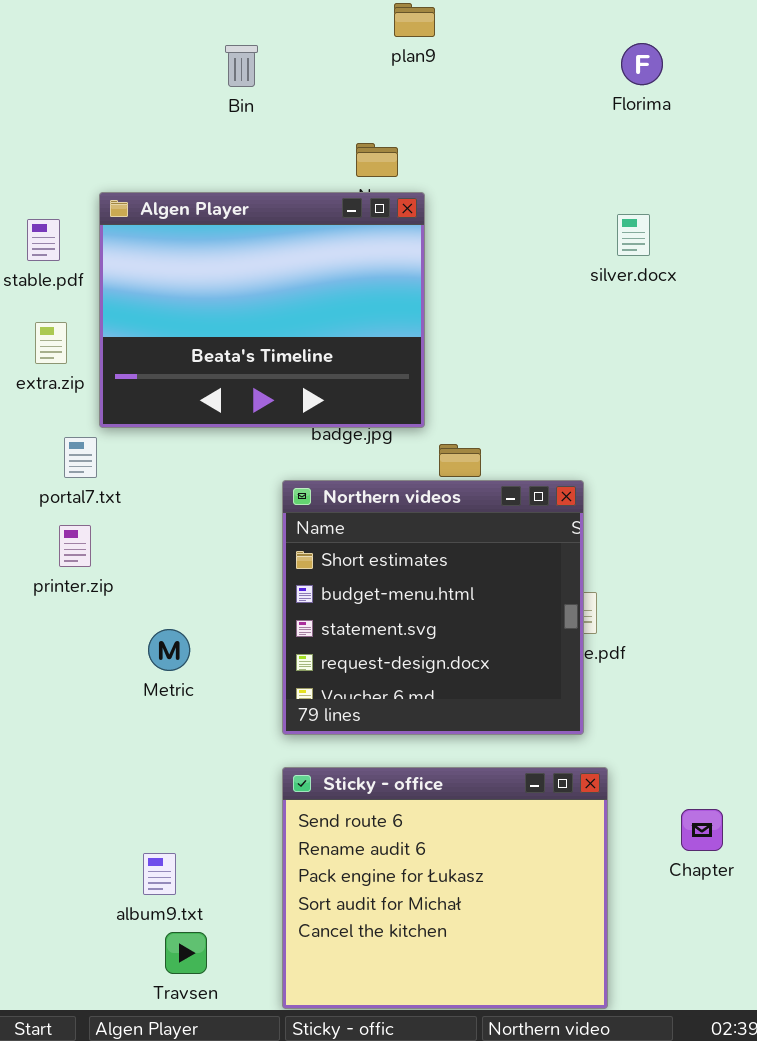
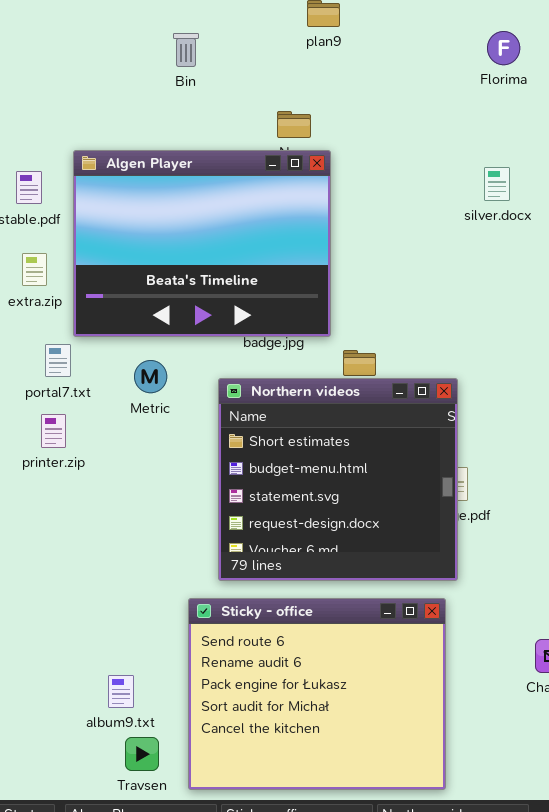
Metric: [148,629,190,671] -> [134,360,167,393], moved
Sticky - office: [282,767,608,1009] -> [188,598,446,790], moved

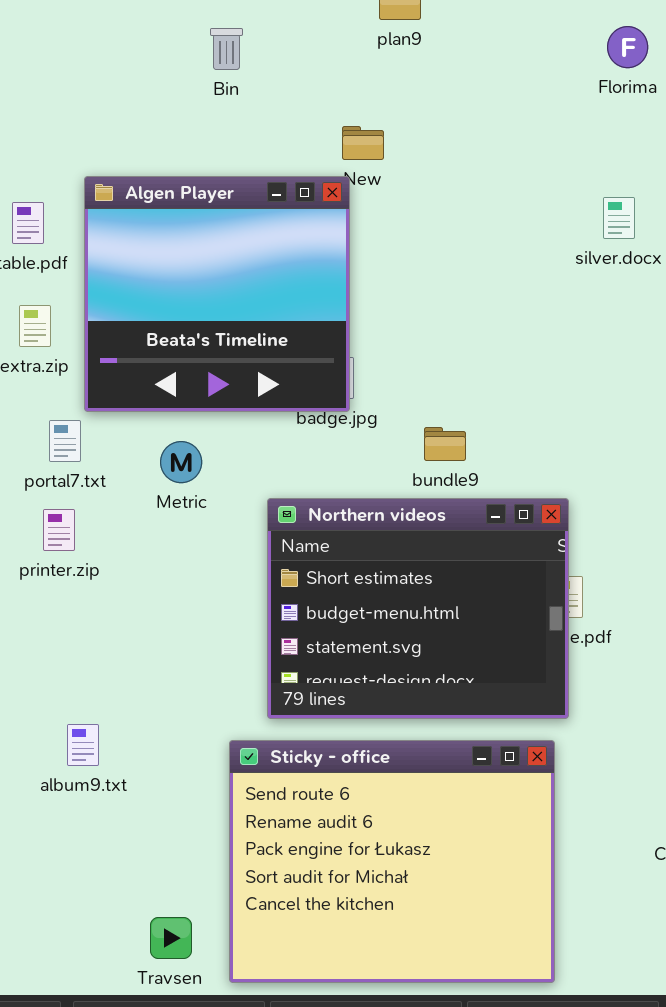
Algen Player: [73,150,331,337] -> [84,176,350,412], resized
Northern videos: [218,378,458,581] -> [267,498,569,719], resized
album9.txt: [108,675,134,708] -> [67,724,99,766], moved

